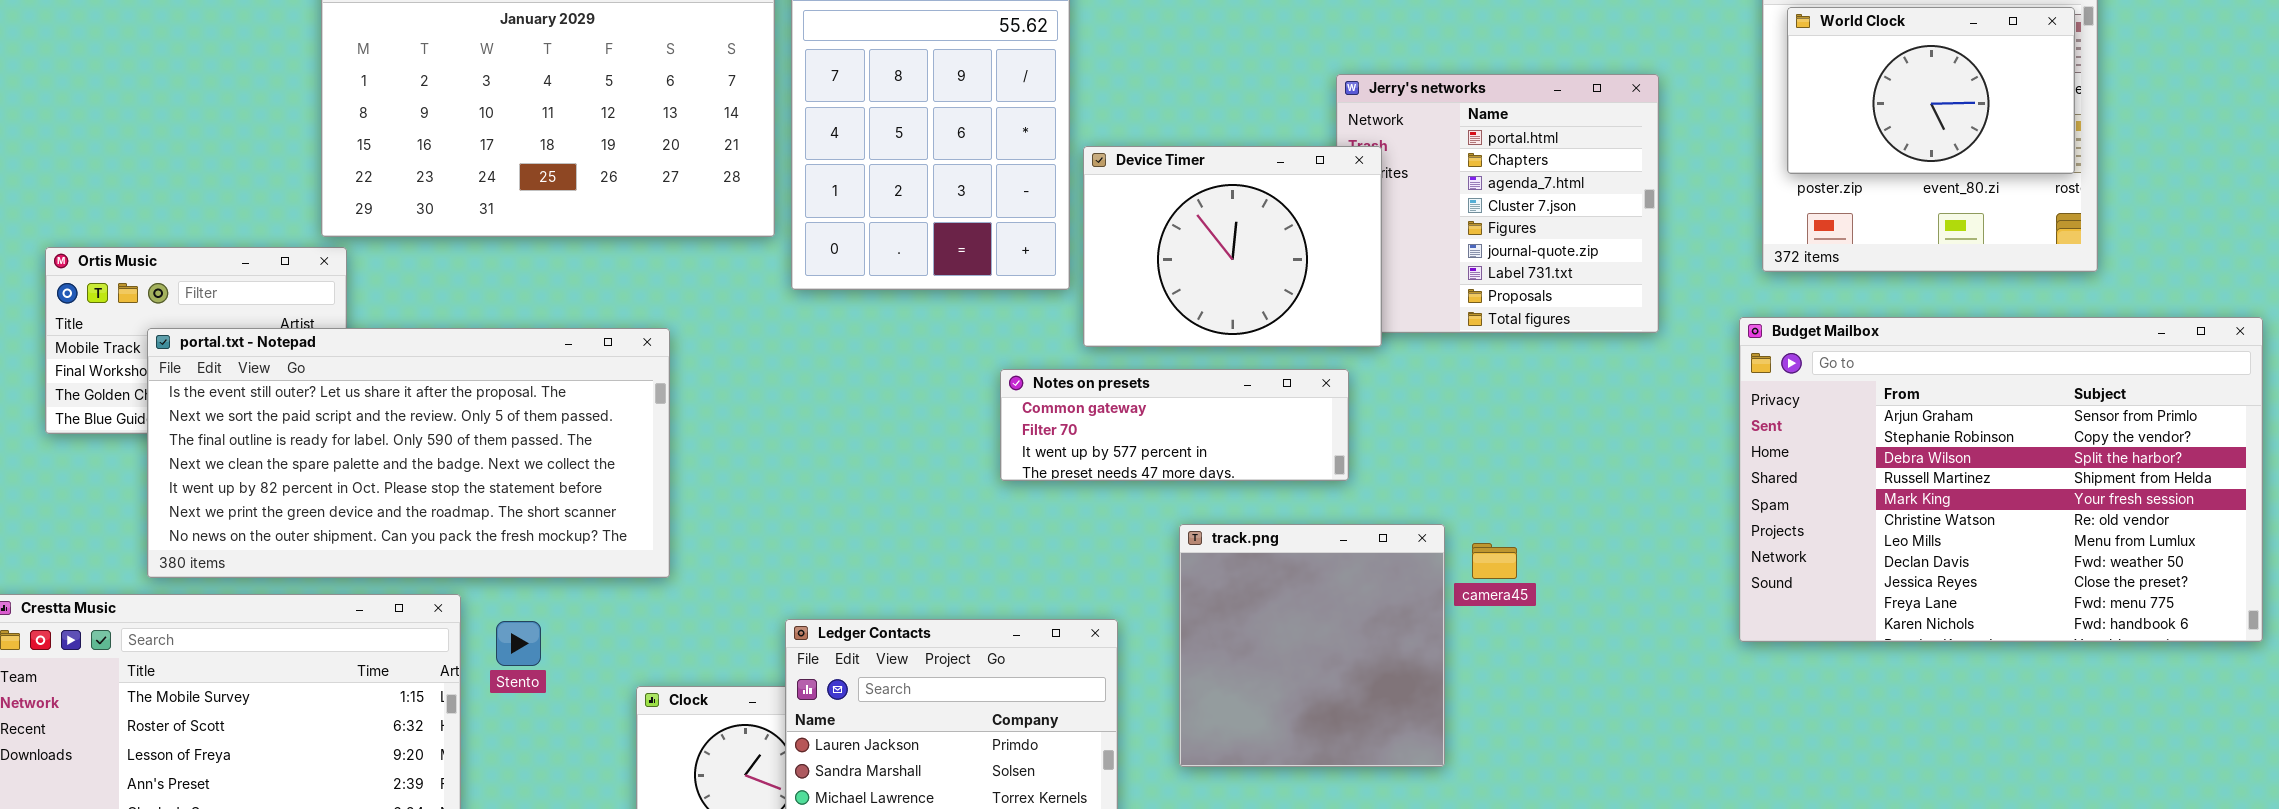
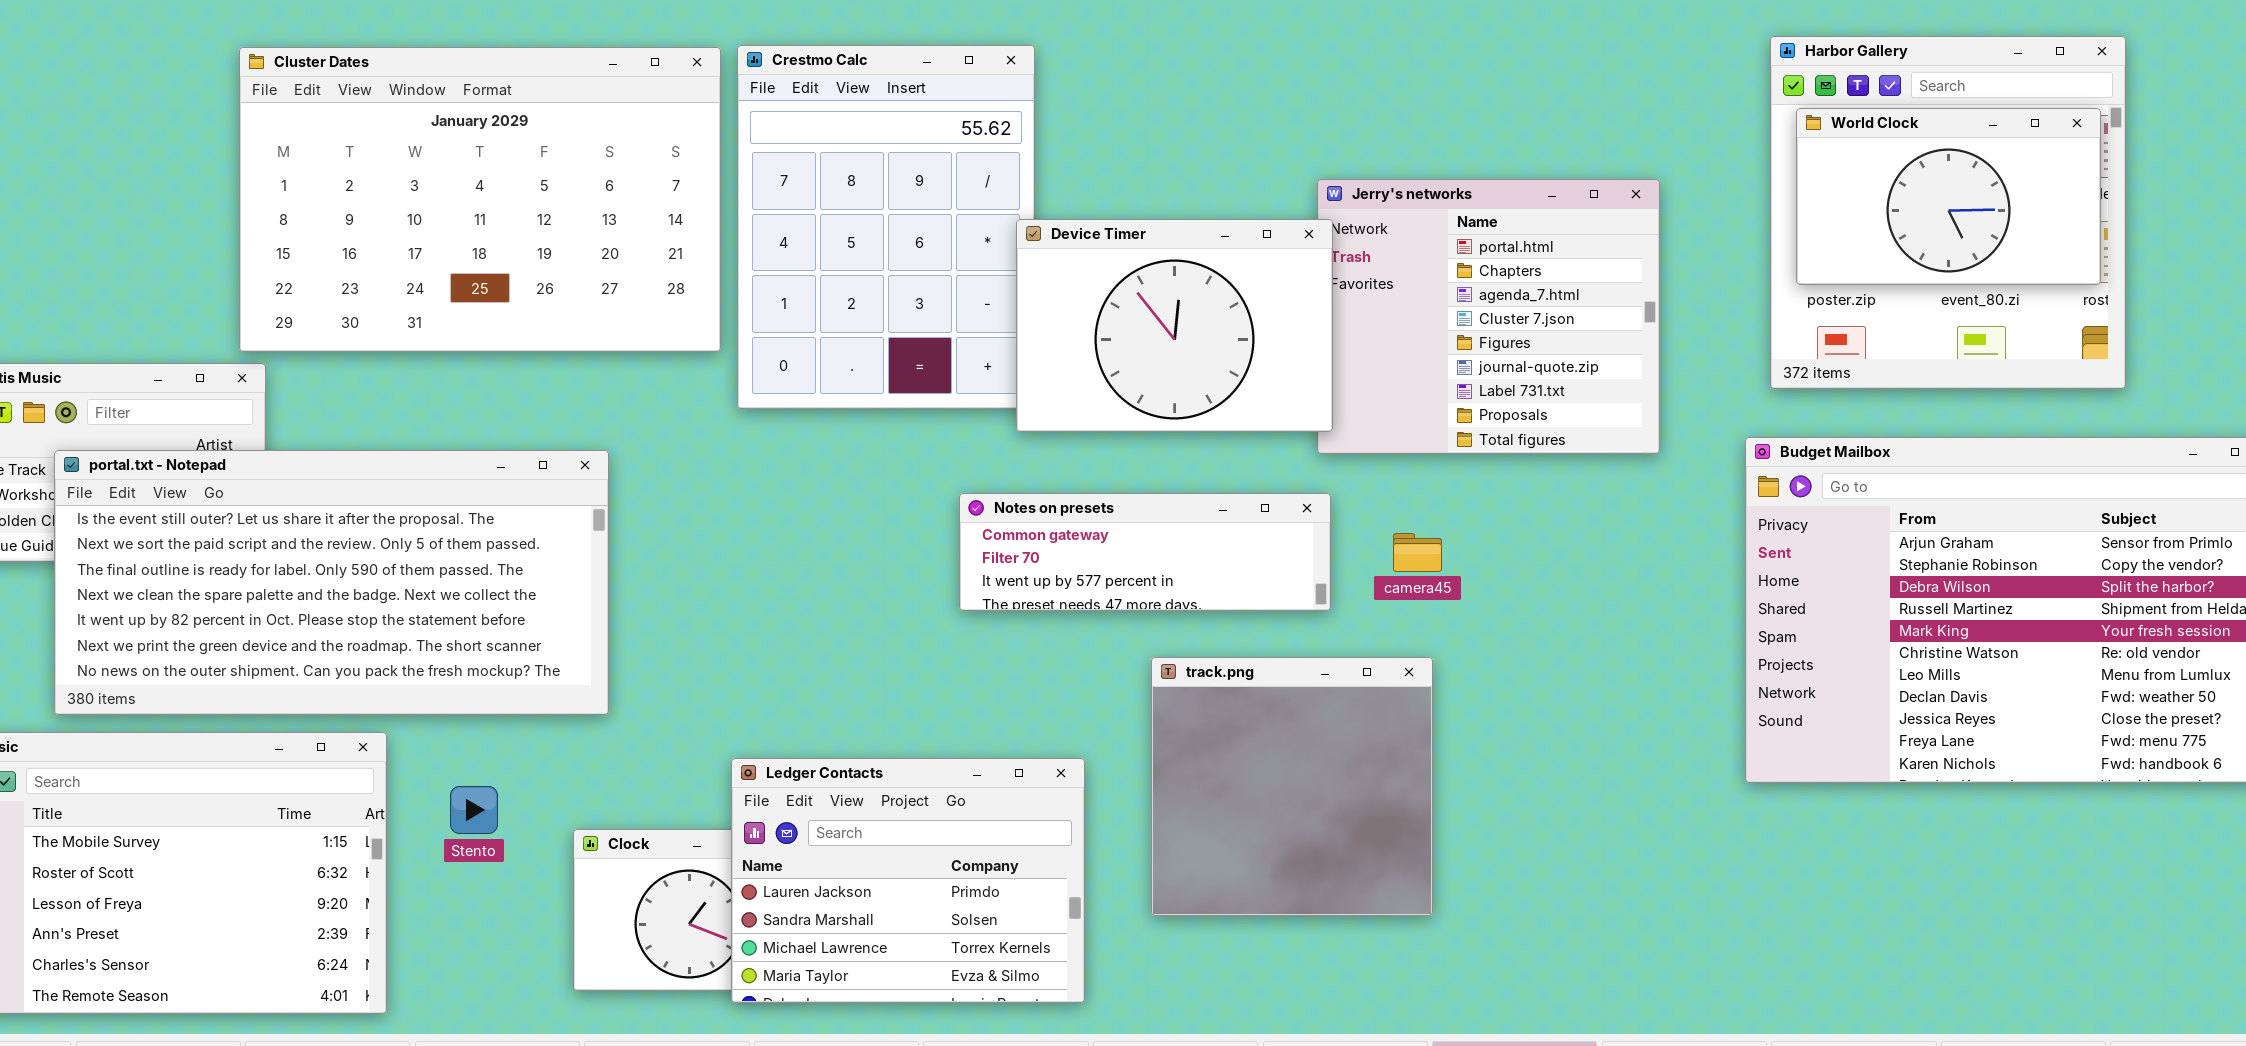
Device Timer: [1083,146,1382,347] -> [1016,219,1333,432], moved
camera45: [1472,543,1517,579] -> [1393,533,1442,572], moved
Stento: [496,621,541,666] -> [450,786,498,834], moved

